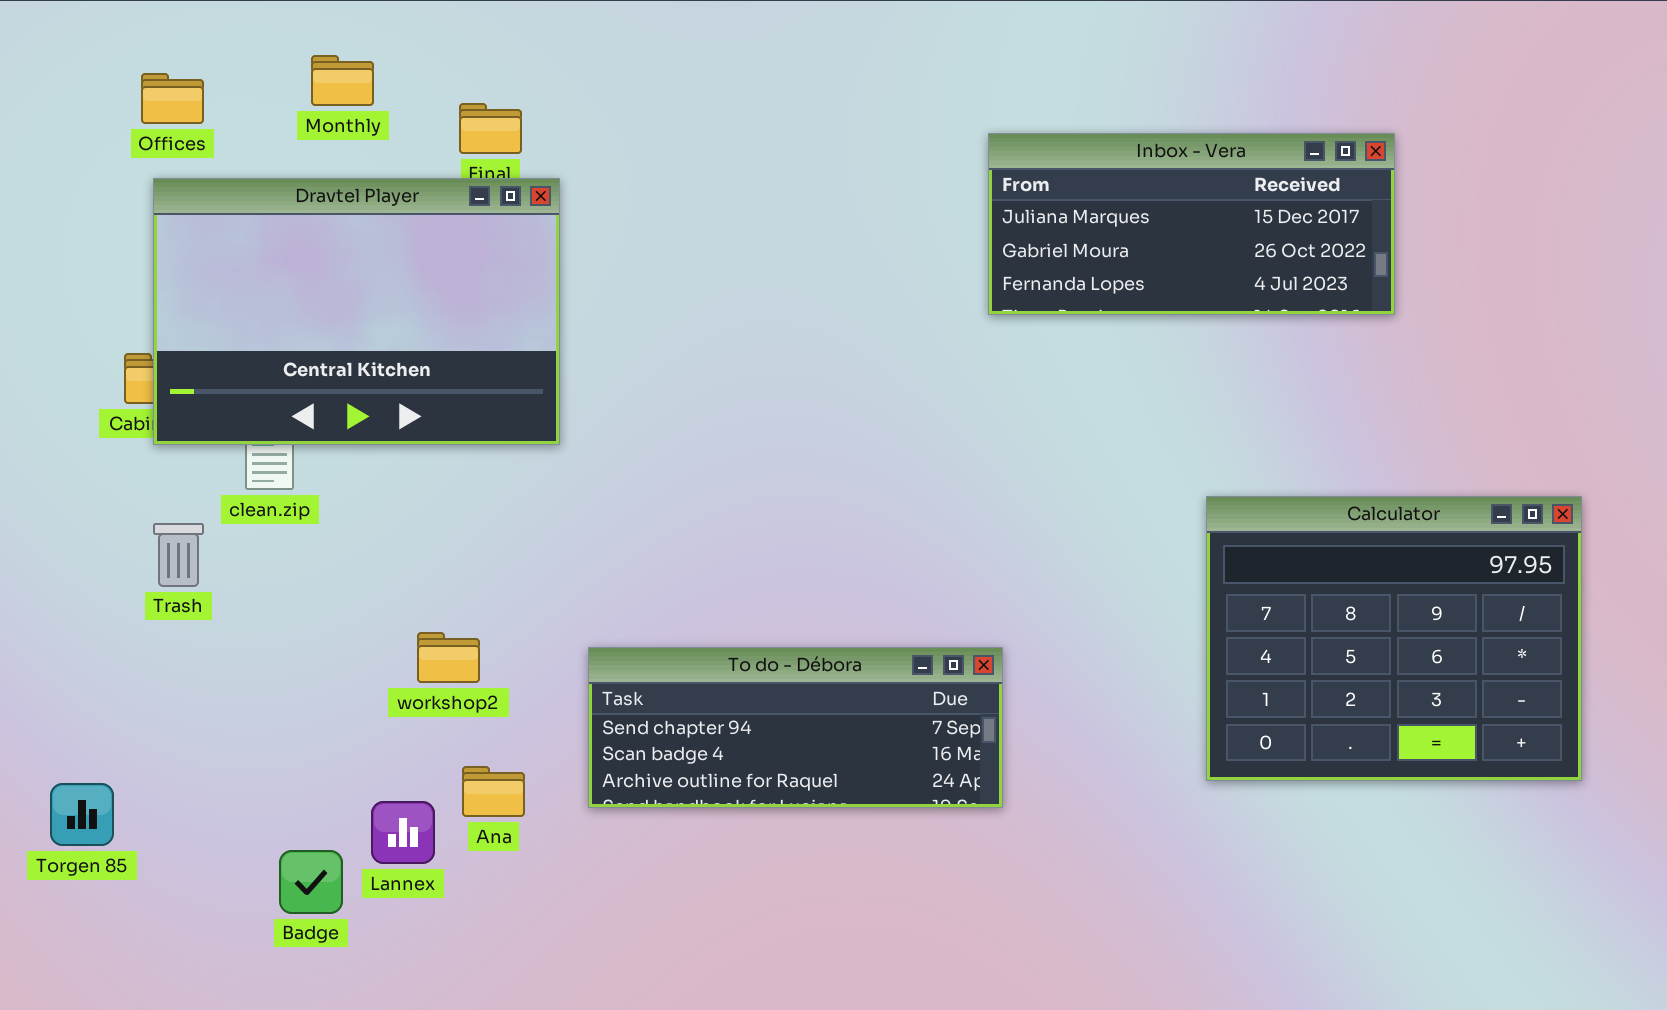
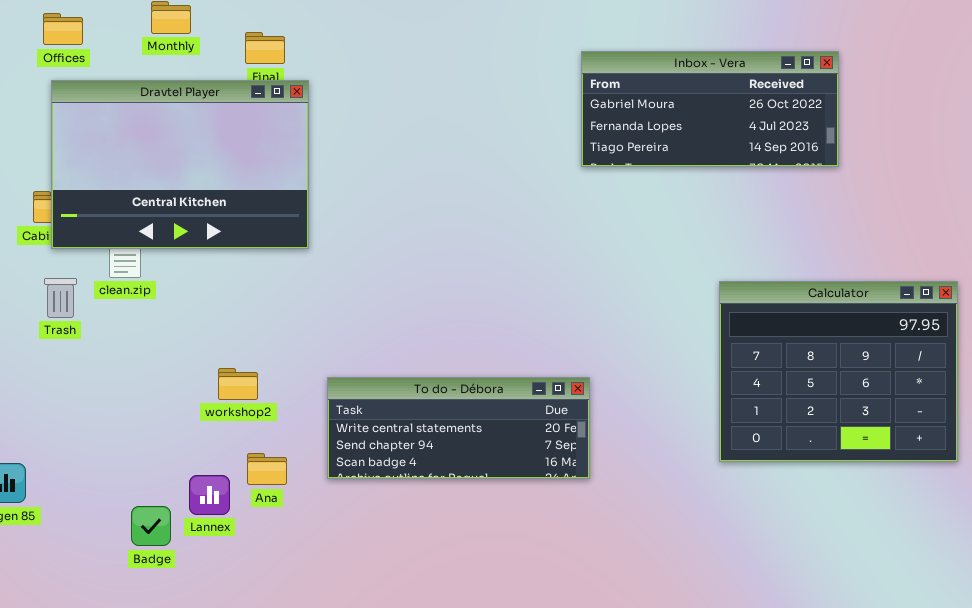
Inbox - Vera: [988,133,1395,315] -> [581,51,839,167], scrolled down 1 row
Trash: [153,523,204,587] -> [44,278,77,318], moved
To do - Débora: [588,647,1003,808] -> [327,377,590,479], scrolled up 1 row

